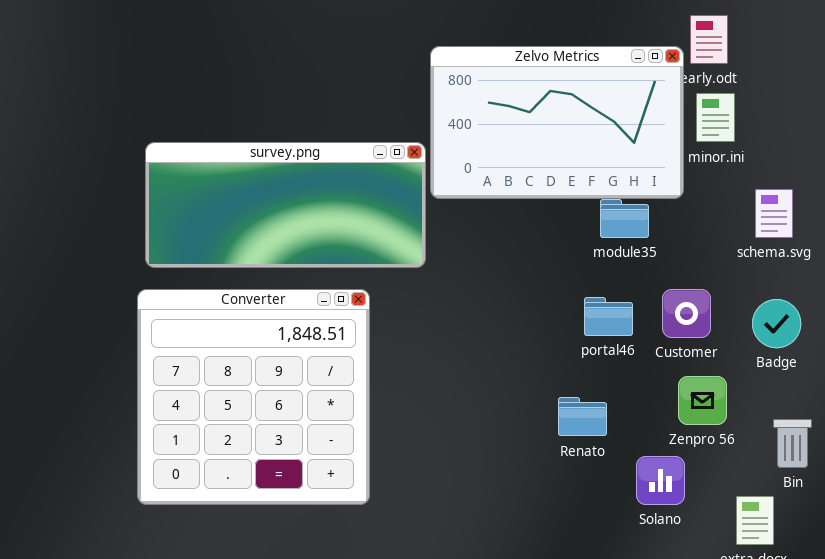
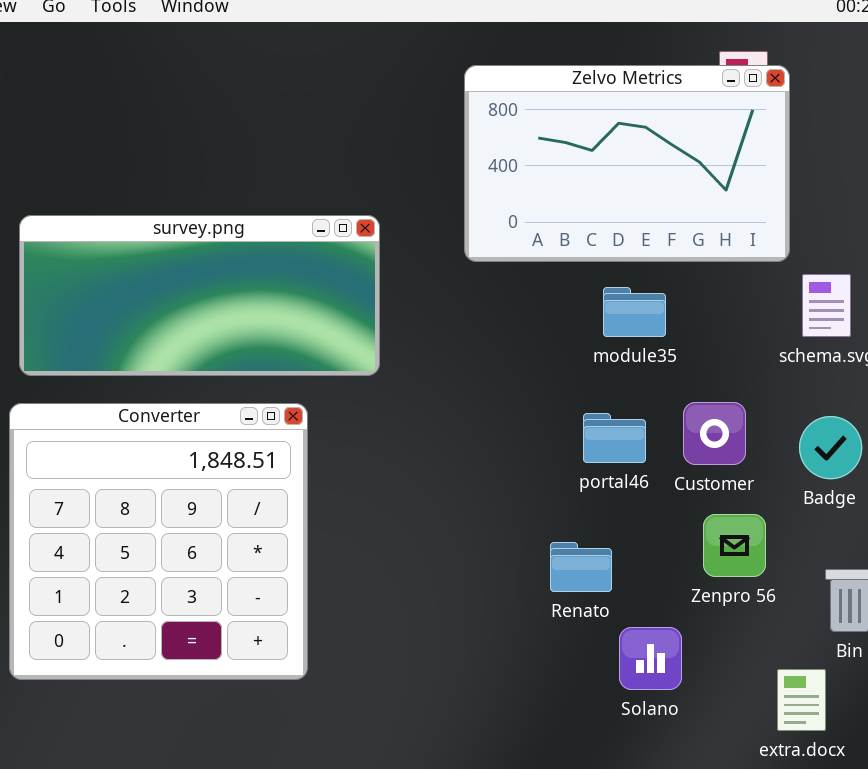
Zelvo Metrics: [430,46,684,199] -> [464,65,790,262], moved
Solano: [636,456,685,505] -> [619,627,682,690], moved

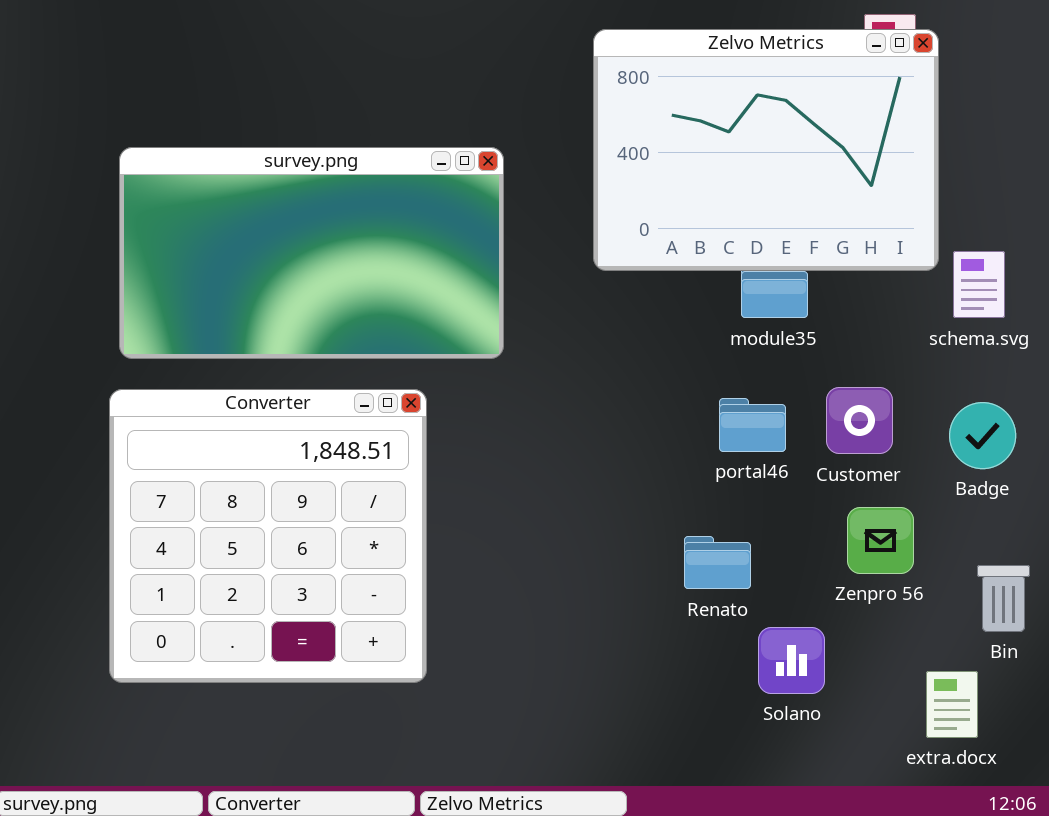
Zelvo Metrics: [464,65,790,262] -> [593,29,939,271], resized
survey.png: [19,215,380,376] -> [119,147,504,359], resized

